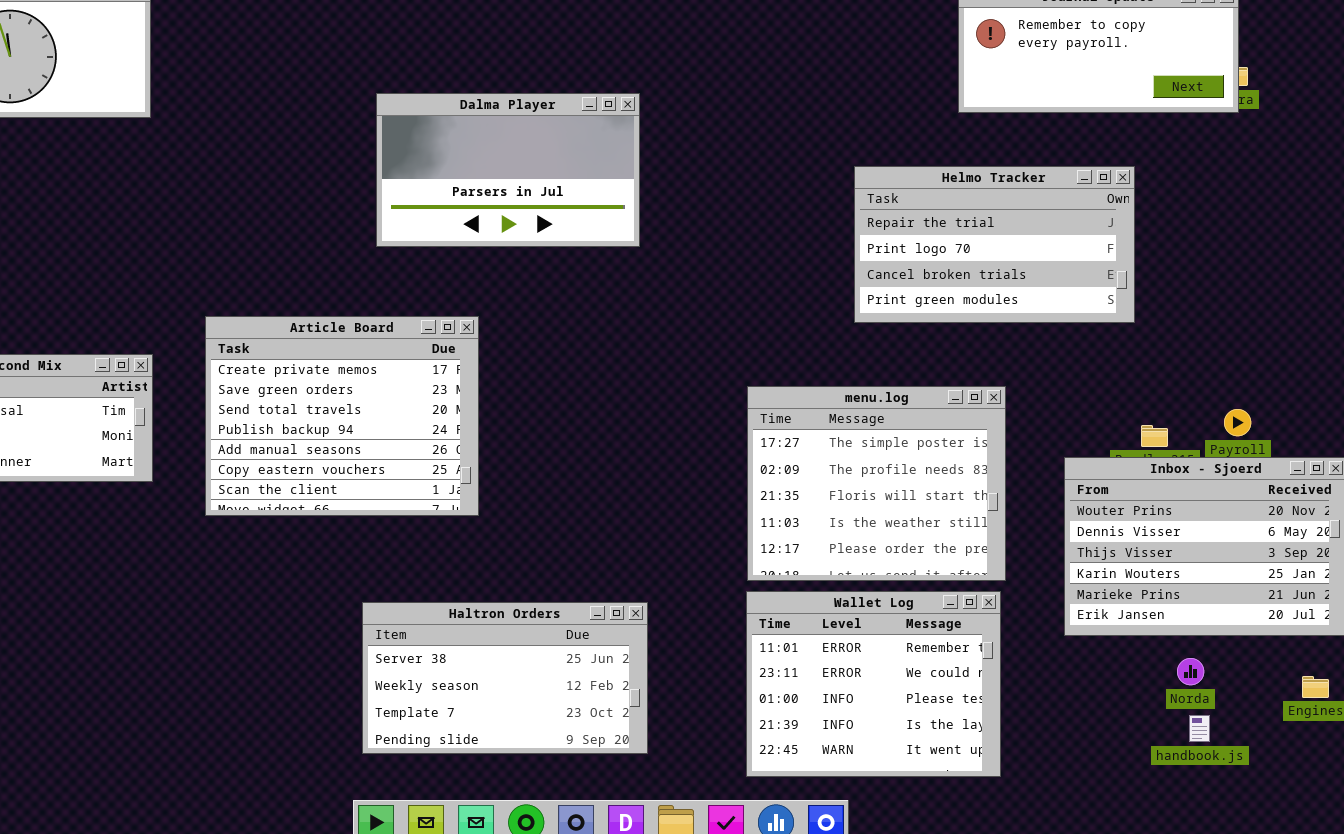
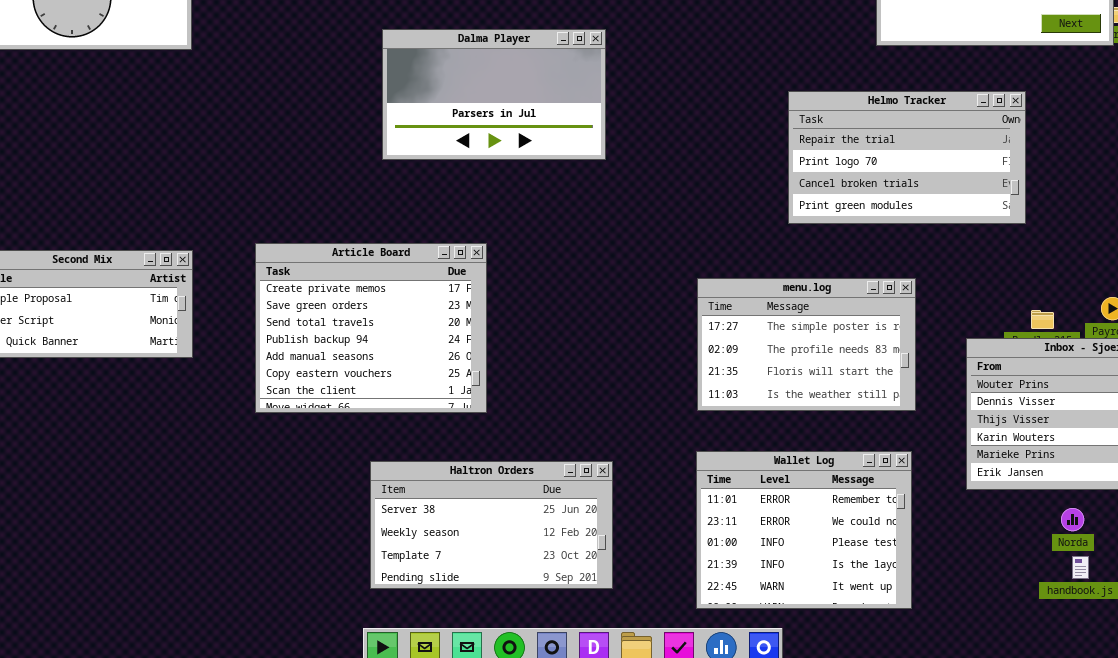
Article Board: [205,316,479,516] -> [255,243,487,413], moved
menu.log: [747,386,1006,581] -> [697,278,916,411], resized

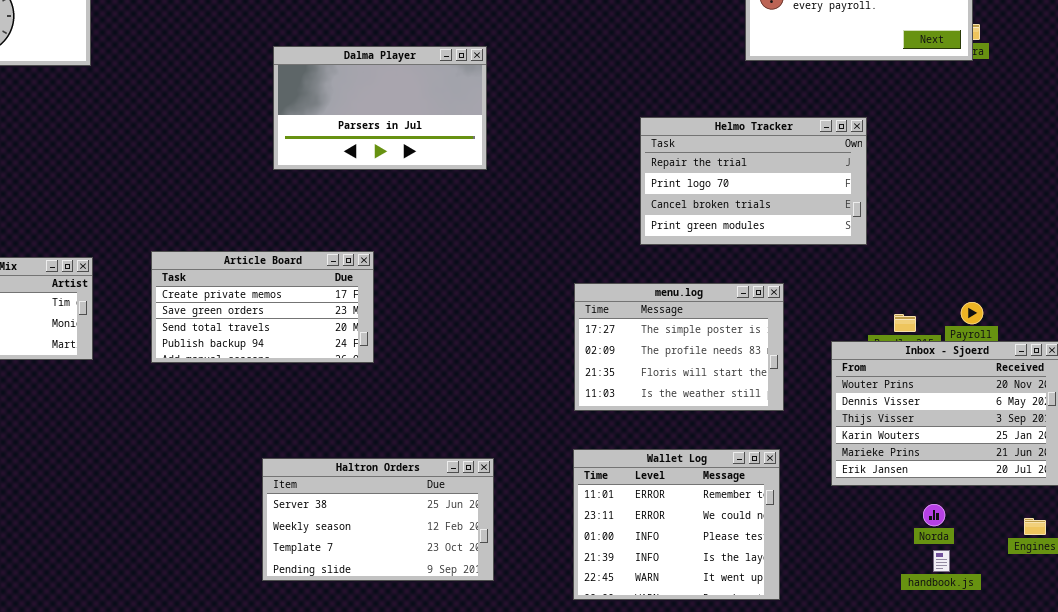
Helmo Tracker: [788,91,1026,224] -> [640,117,867,245], moved
Article Board: [255,243,487,413] -> [151,251,374,363], resized

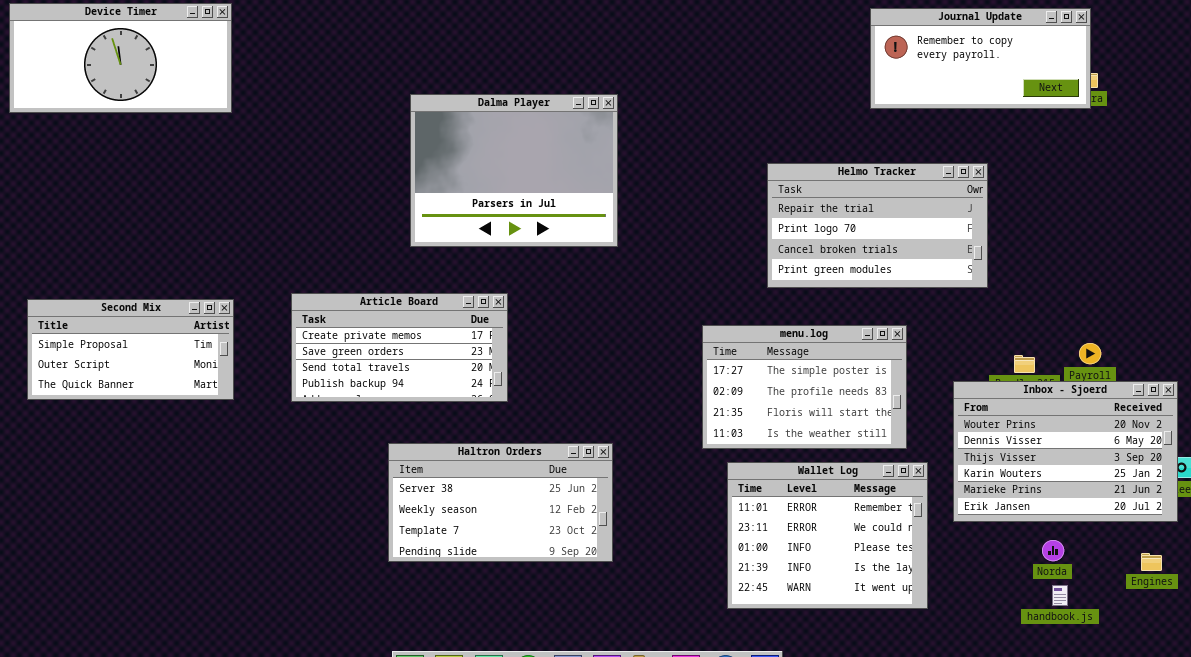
Dalma Player: [273,46,487,170] -> [410,94,618,247], resized
Wallet Log: [573,449,780,600] -> [727,462,928,609], moved
Haltron Orders: [262,458,494,581] -> [388,443,613,562], moved

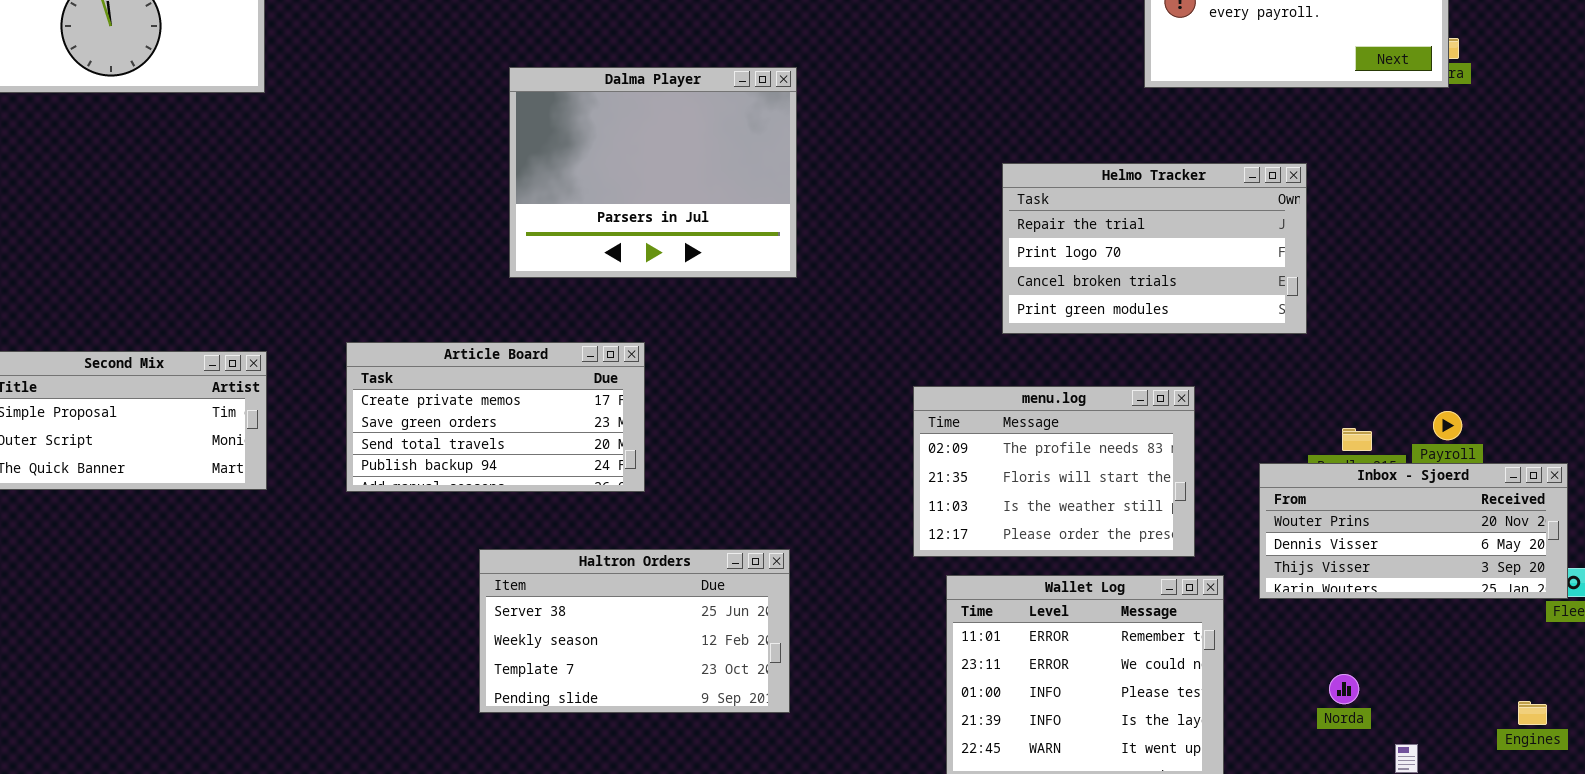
menu.log: [702,325,907,449] -> [913,386,1195,557], scrolled down 1 row
Inbox - Sjoerd: [953,381,1178,522] -> [1259,463,1568,599], resized
Norda: [1042,540,1064,561] -> [1329,674,1359,704], moved

